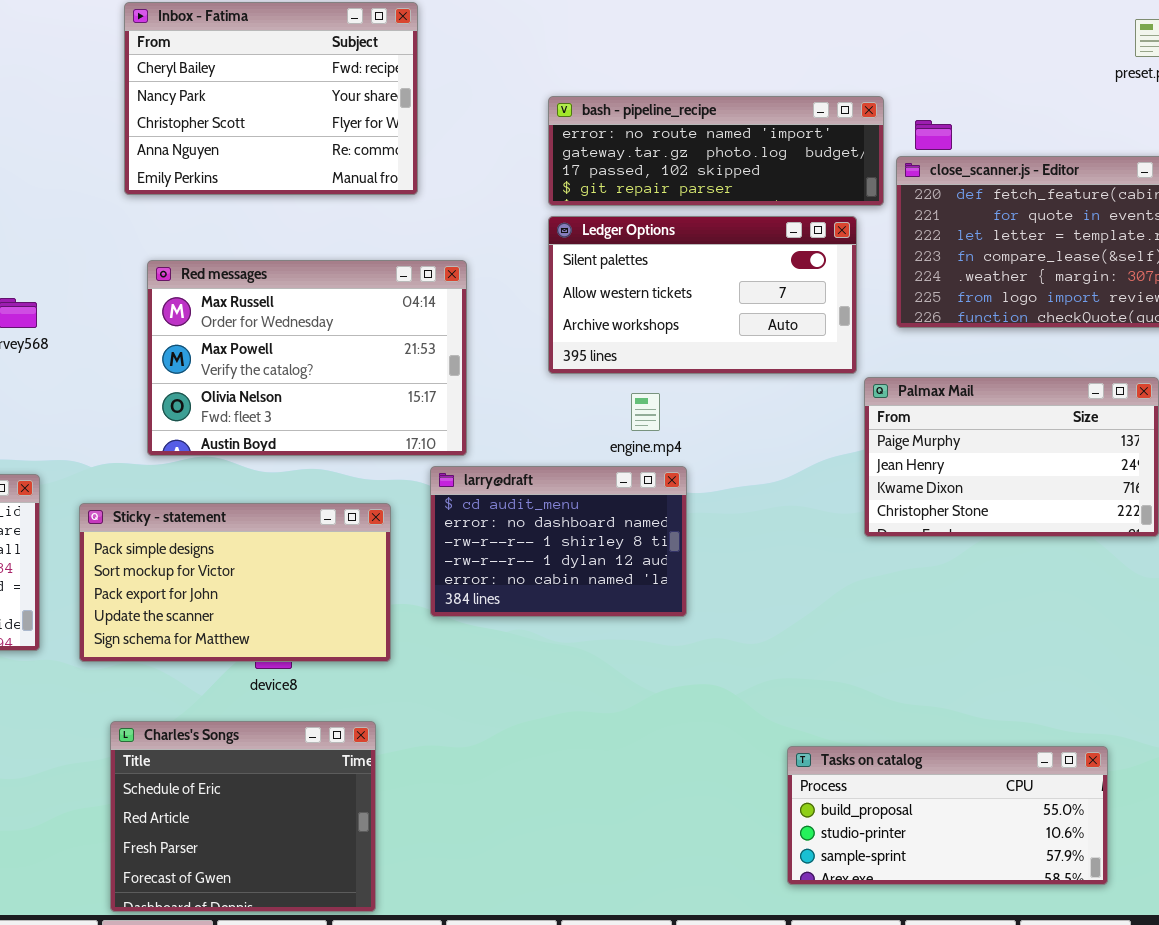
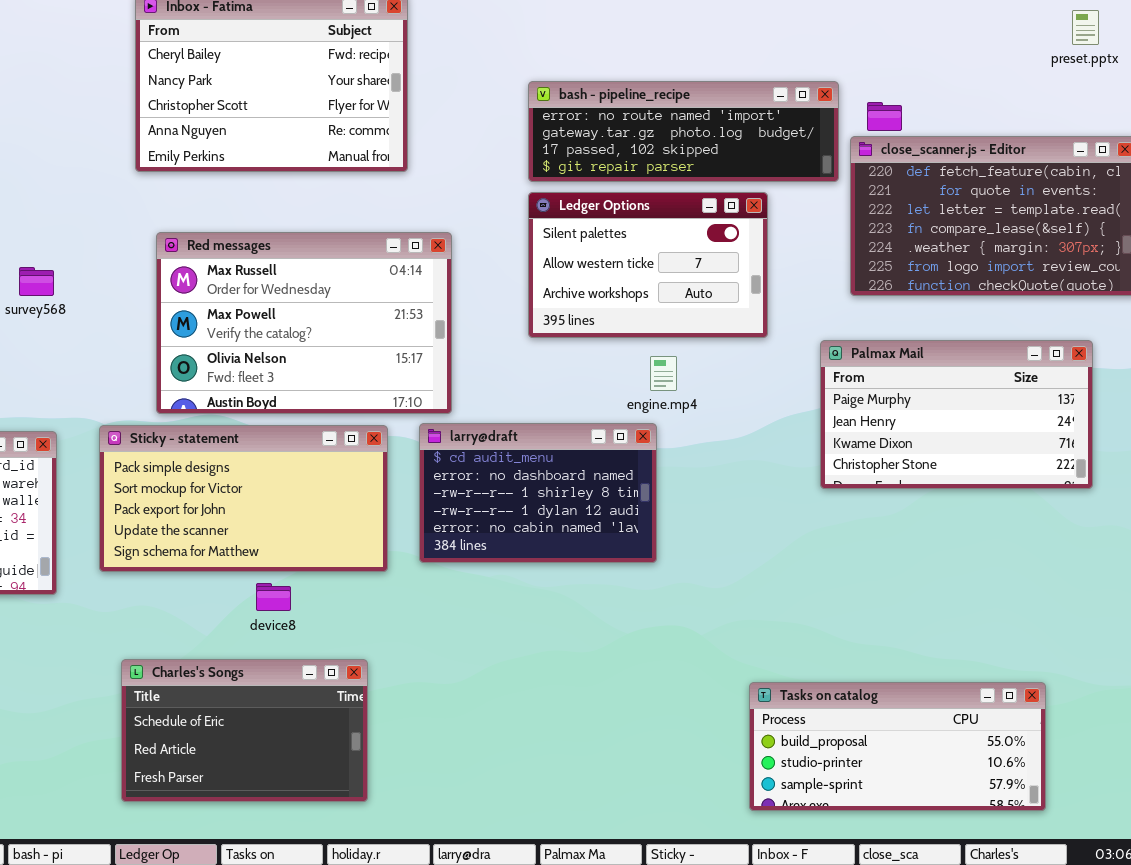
Ledger Options: [548,216,857,374] -> [528,192,768,338], resized
engine.mp4: [631,393,660,431] -> [650,356,677,391], moved
Sticky - statement: [79,503,391,662] -> [99,425,388,572], moved
Charles's Songs: [110,721,376,912] -> [121,659,368,802], resized

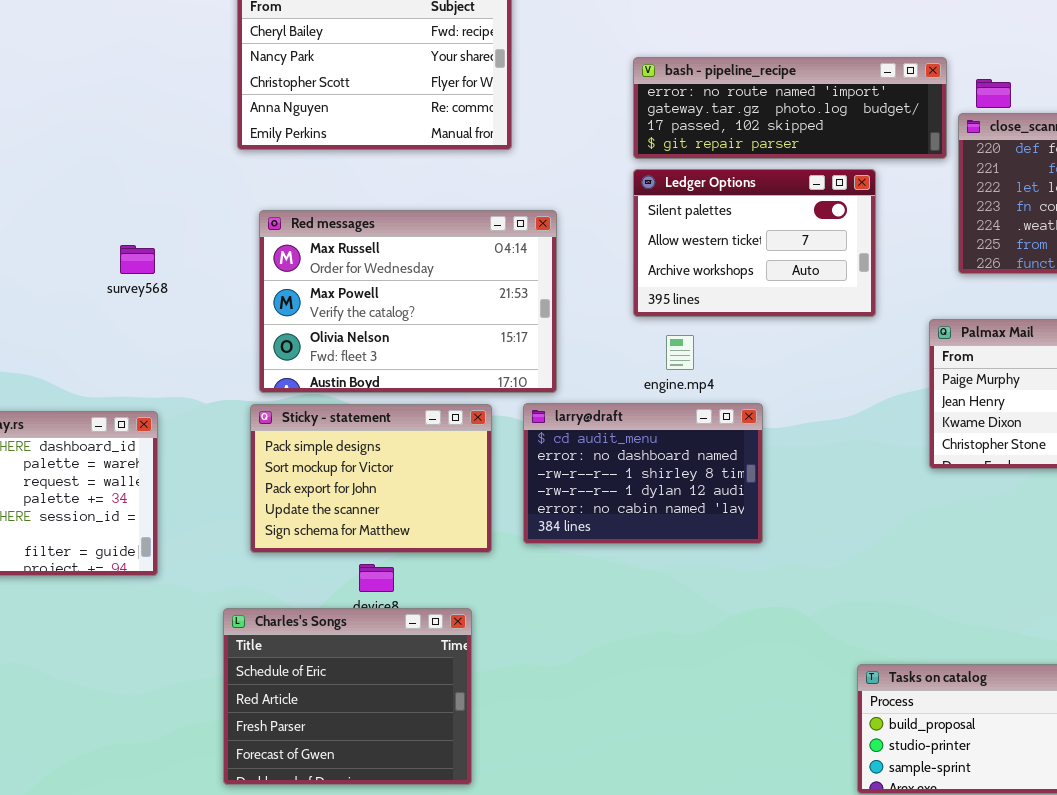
engine.mp4: [650,356,677,391] -> [666,335,694,370], moved
Sticky - statement: [99,425,388,572] -> [250,404,492,553], resized
Charles's Songs: [121,659,368,802] -> [223,608,472,785], resized

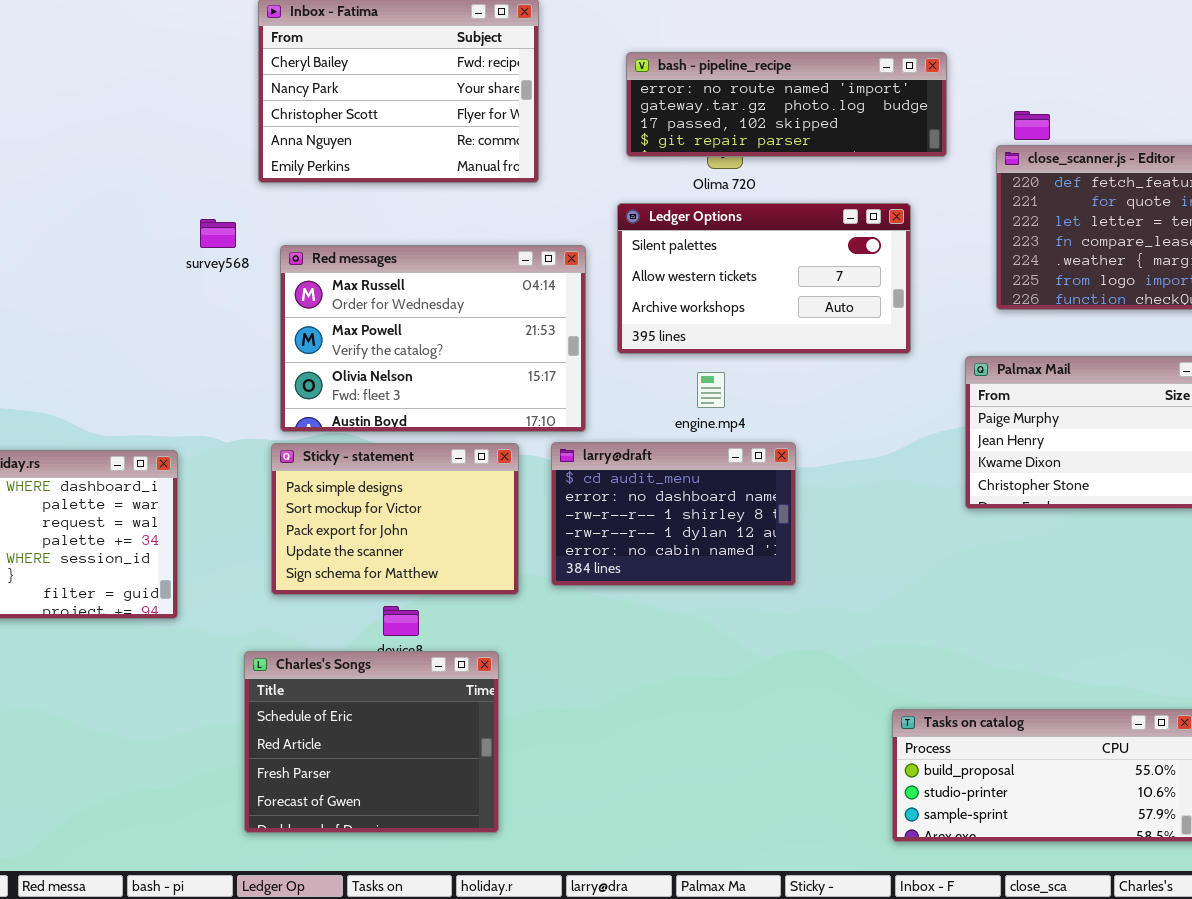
bash - pipeline_recipe: [633,57,947,159] -> [626,52,947,157], moved
Ledger Options: [633,169,876,317] -> [617,203,911,354], resized
survey568: [120,245,155,274] -> [200,219,236,248], moved

